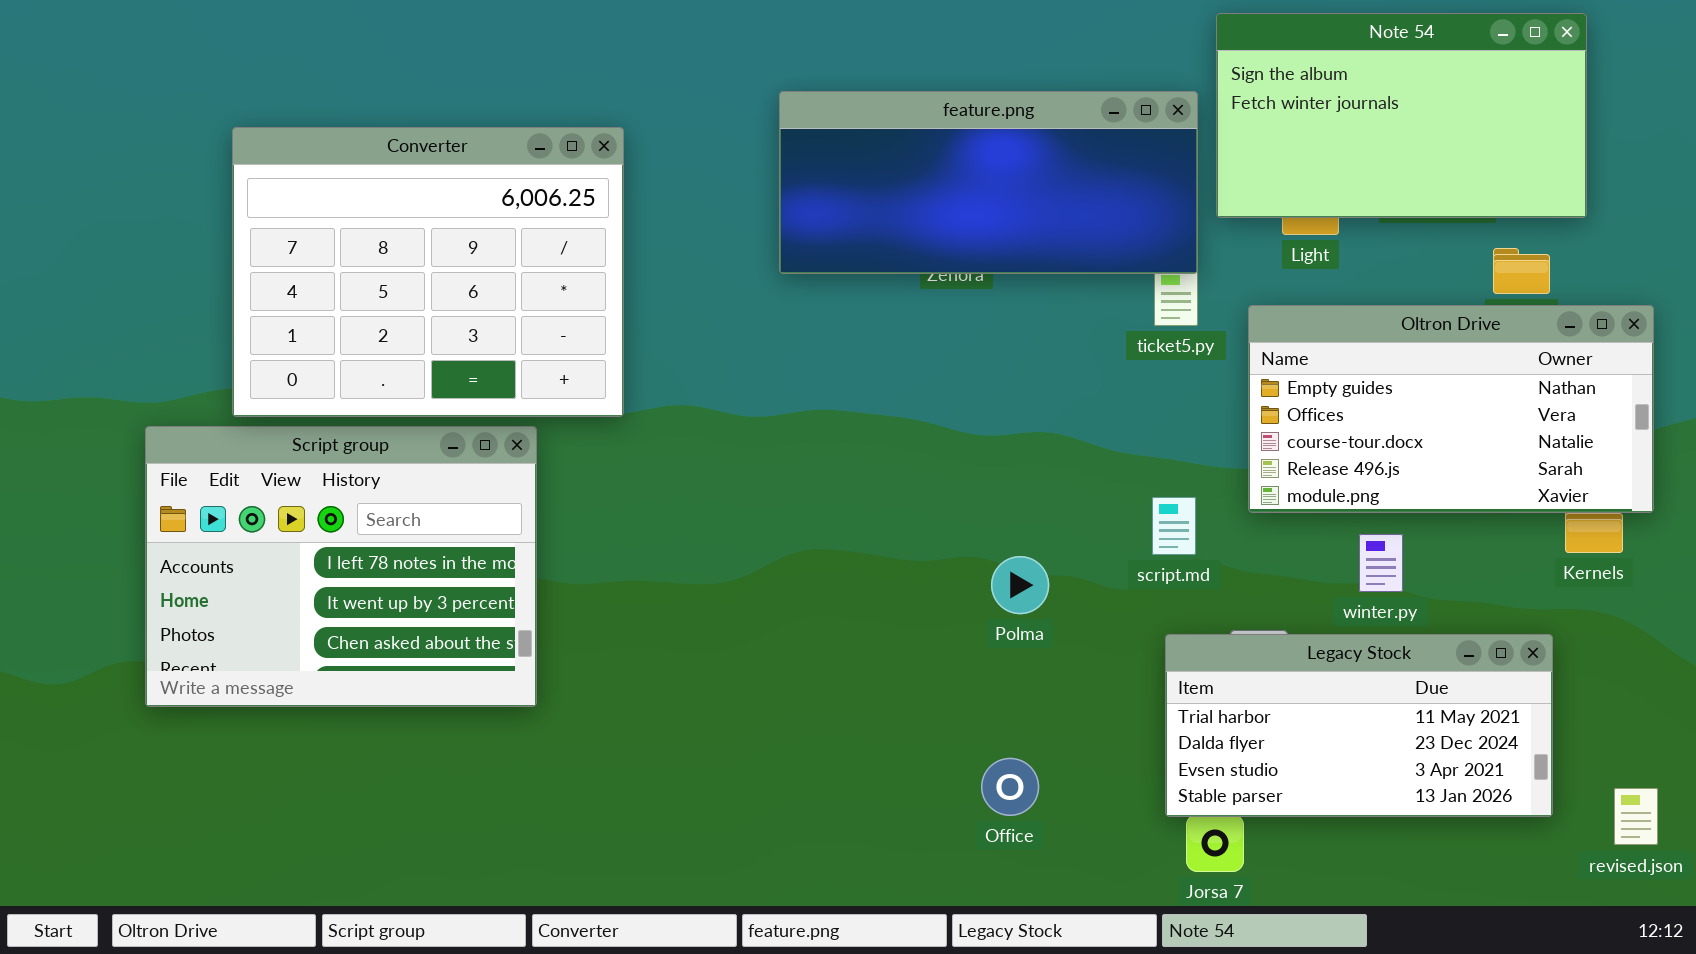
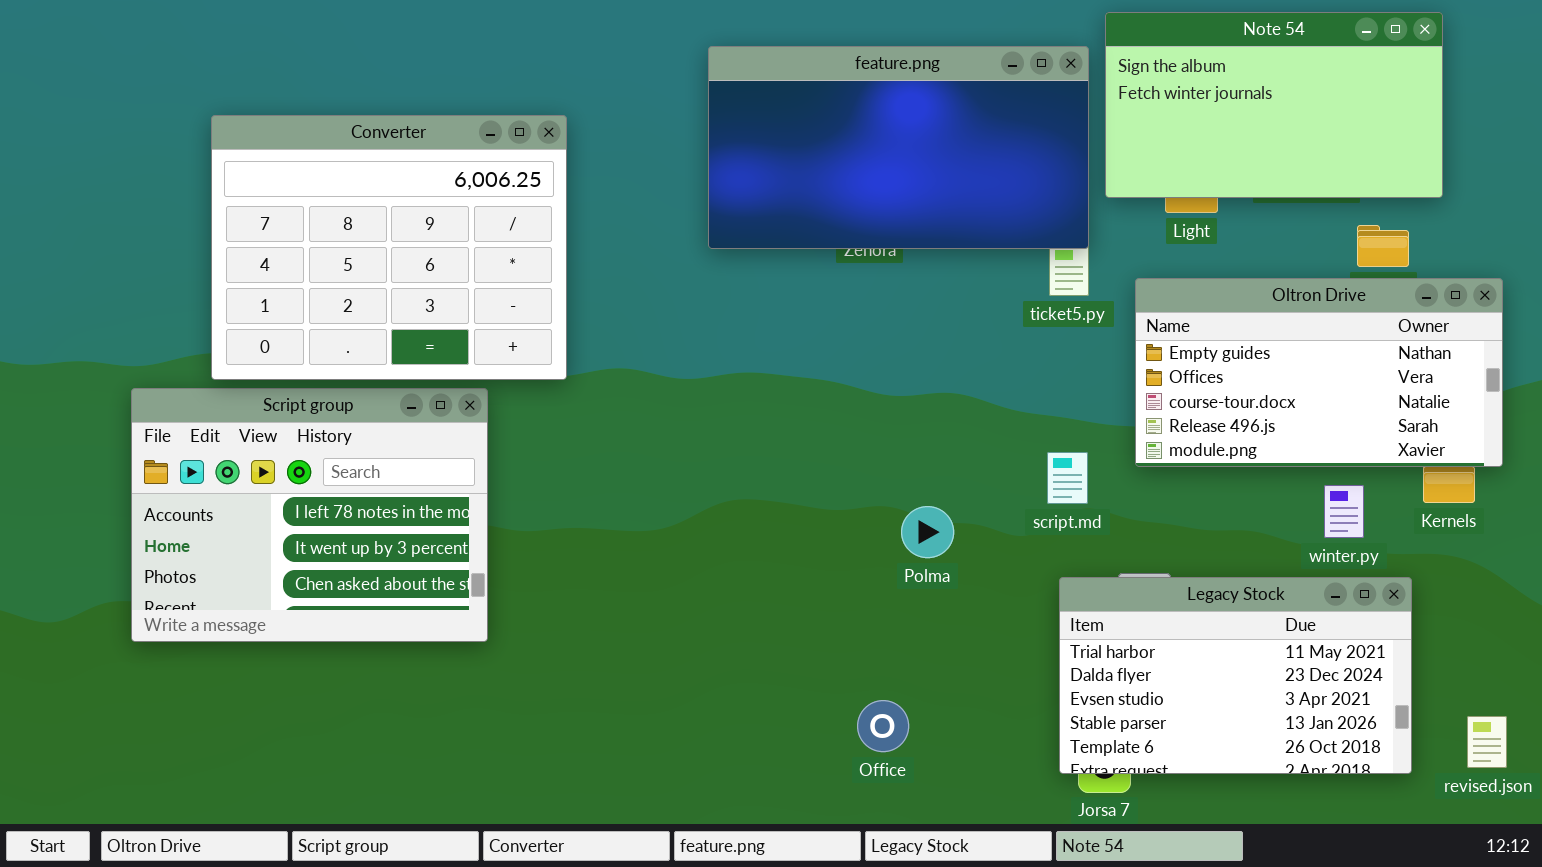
feature.png: [779,91,1198,274] -> [708,46,1089,249], resized
winter.py: [1359,534,1403,592] -> [1324,485,1364,538], moved
Legacy Stock: [1165,634,1553,817] -> [1059,577,1412,774], resized
Office: [981,758,1039,816] -> [857,700,909,752], moved

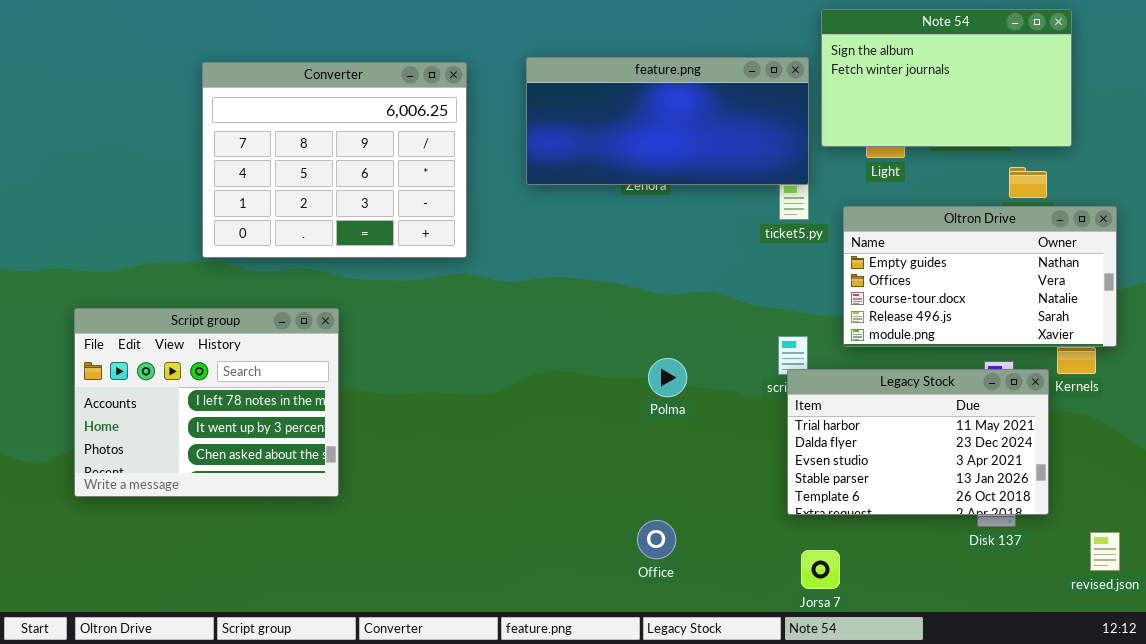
feature.png: [708,46,1089,249] -> [526,57,809,185], resized
Converter: [211,115,567,380] -> [202,62,467,258], moved
Script group: [131,388,488,642] -> [74,308,339,497], moved
Polma: [901,506,954,558] -> [648,358,687,397], moved
Legacy Stock: [1059,577,1412,774] -> [787,369,1049,515], moved

